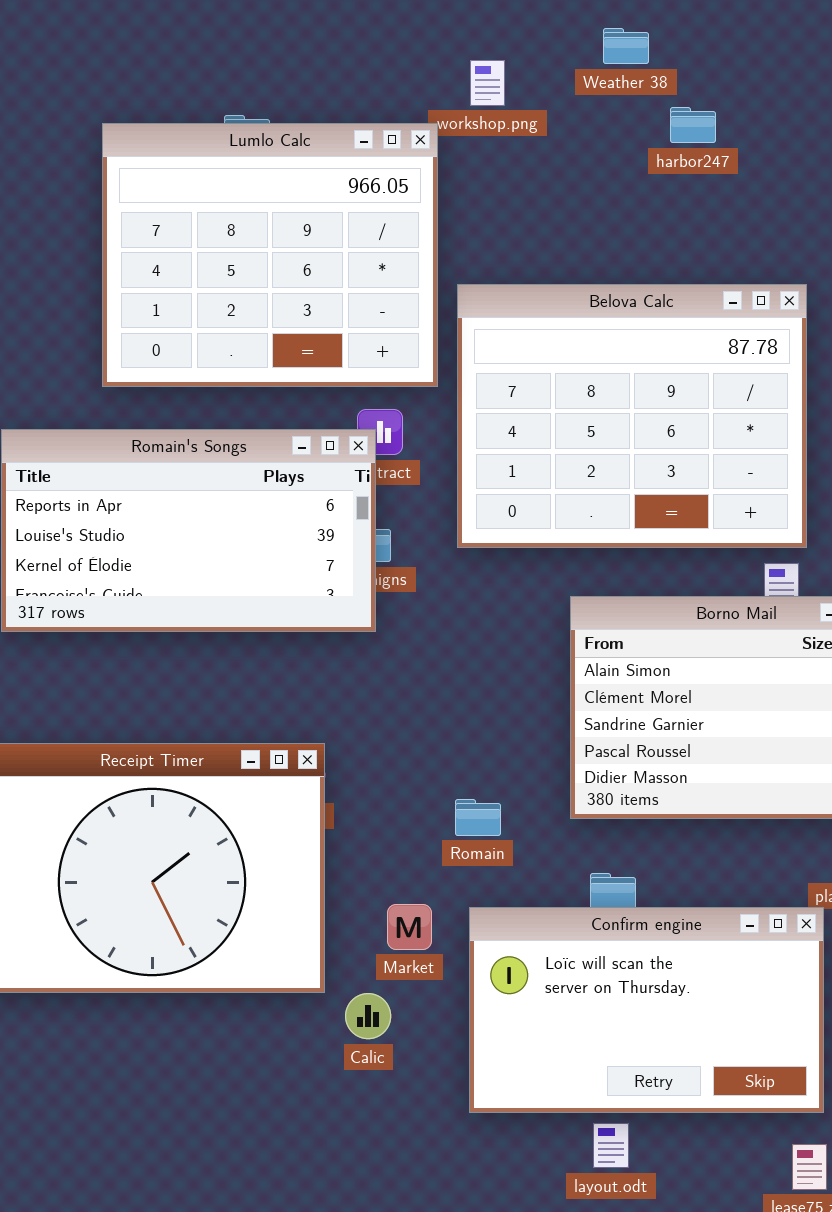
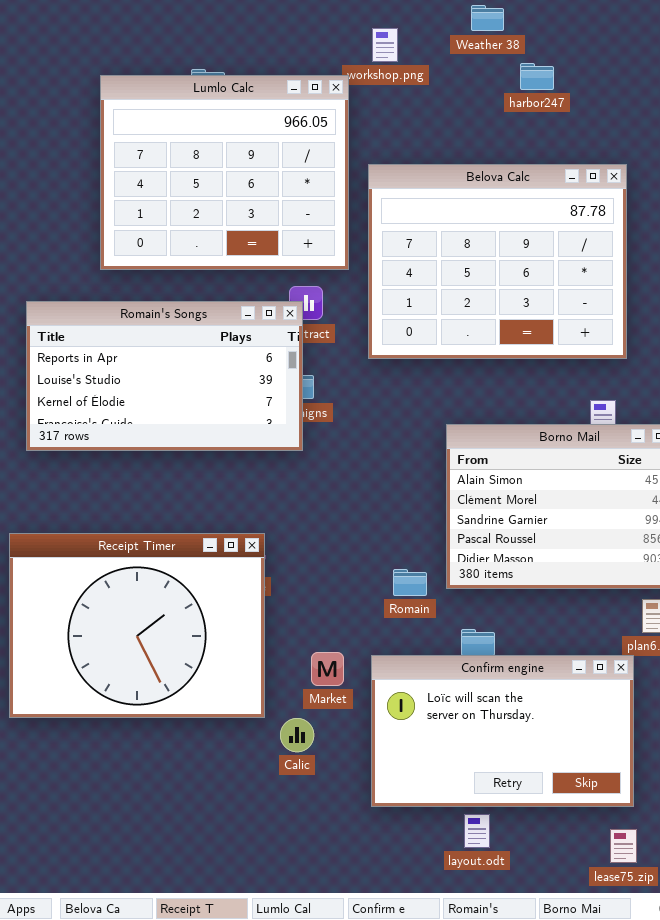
Belova Calc: [457,284,807,548] -> [368,164,627,359], moved
Romain: [455,799,501,836] -> [393,569,427,596], moved

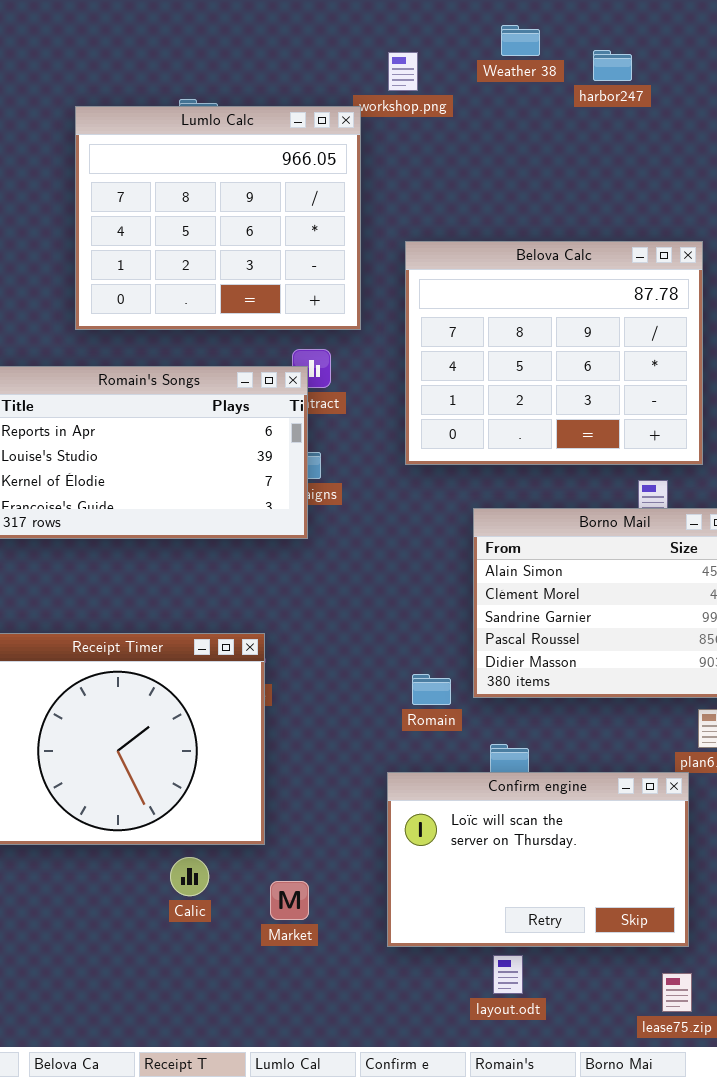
harbor247: [520,63,554,90] -> [593,50,632,81], moved
Belova Calc: [368,164,627,359] -> [405,241,703,465], moved
Market: [311,652,344,686] -> [270,881,309,920], moved
Calic: [280,718,314,752] -> [170,857,209,896], moved

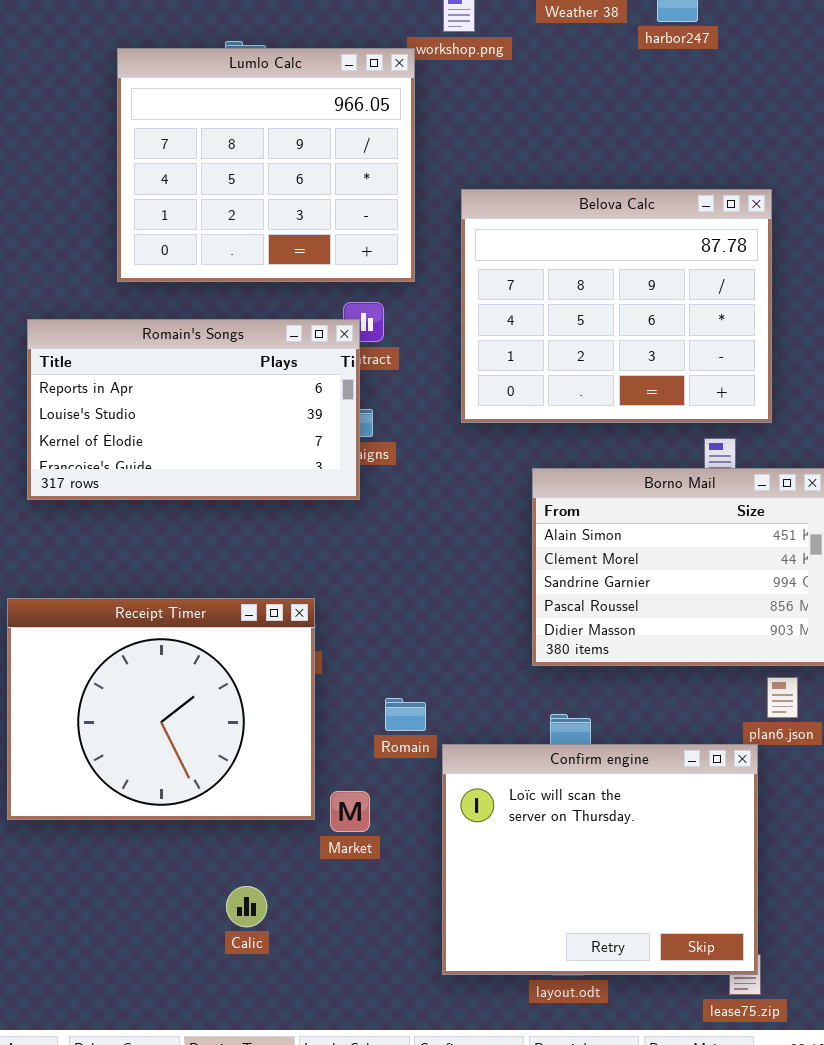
Romain: [412,674,451,705] -> [385,698,426,731], moved
Confirm engine: [387,772,689,947] -> [442,744,758,975], resized
Calic: [170,857,209,896] -> [226,886,267,927], moved
Market: [270,881,309,920] -> [330,791,370,832], moved

